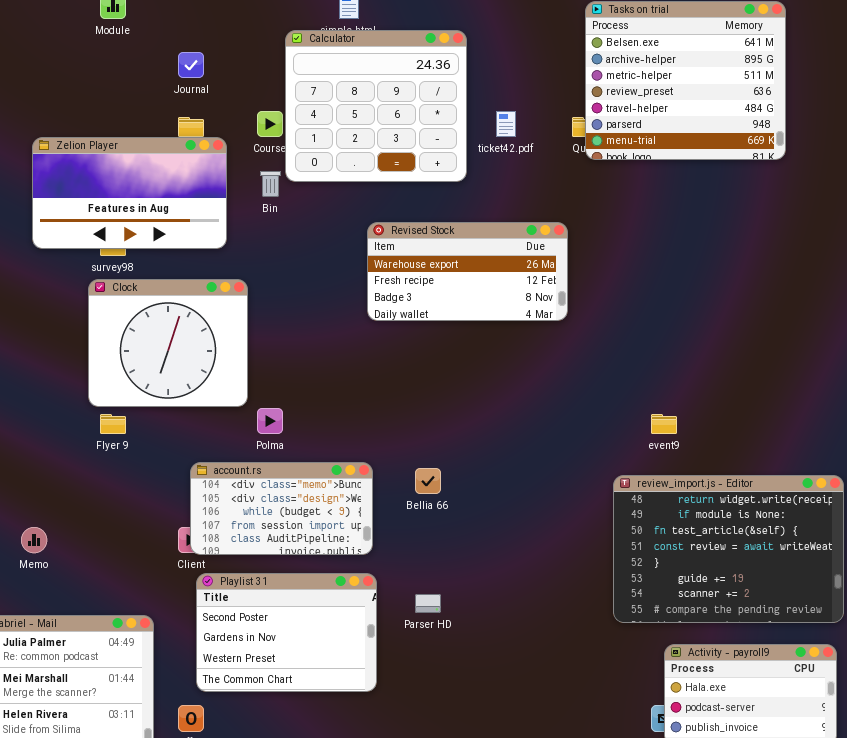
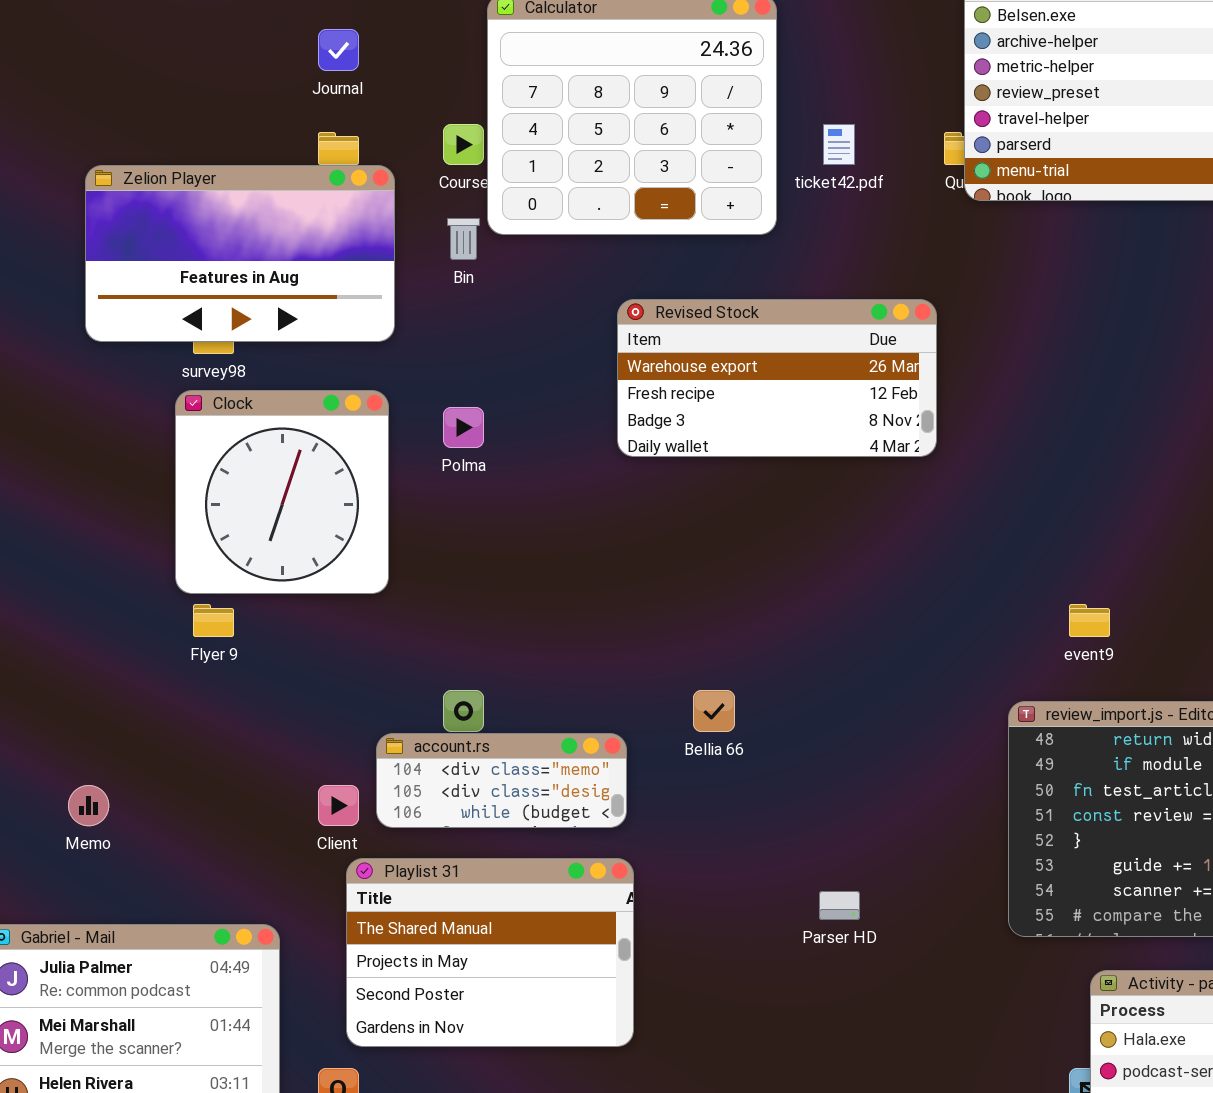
Clock: [88,279,248,407] -> [175,390,389,594], resized
Polma: [257,408,283,434] -> [443,407,484,448], moved
account.rs: [190,462,373,555] -> [376,733,627,828], resized
Playlist 31: [196,573,377,692] -> [346,858,634,1047], scrolled up 2 rows
Parser HD: [415,594,441,613] -> [819,891,860,920], moved

